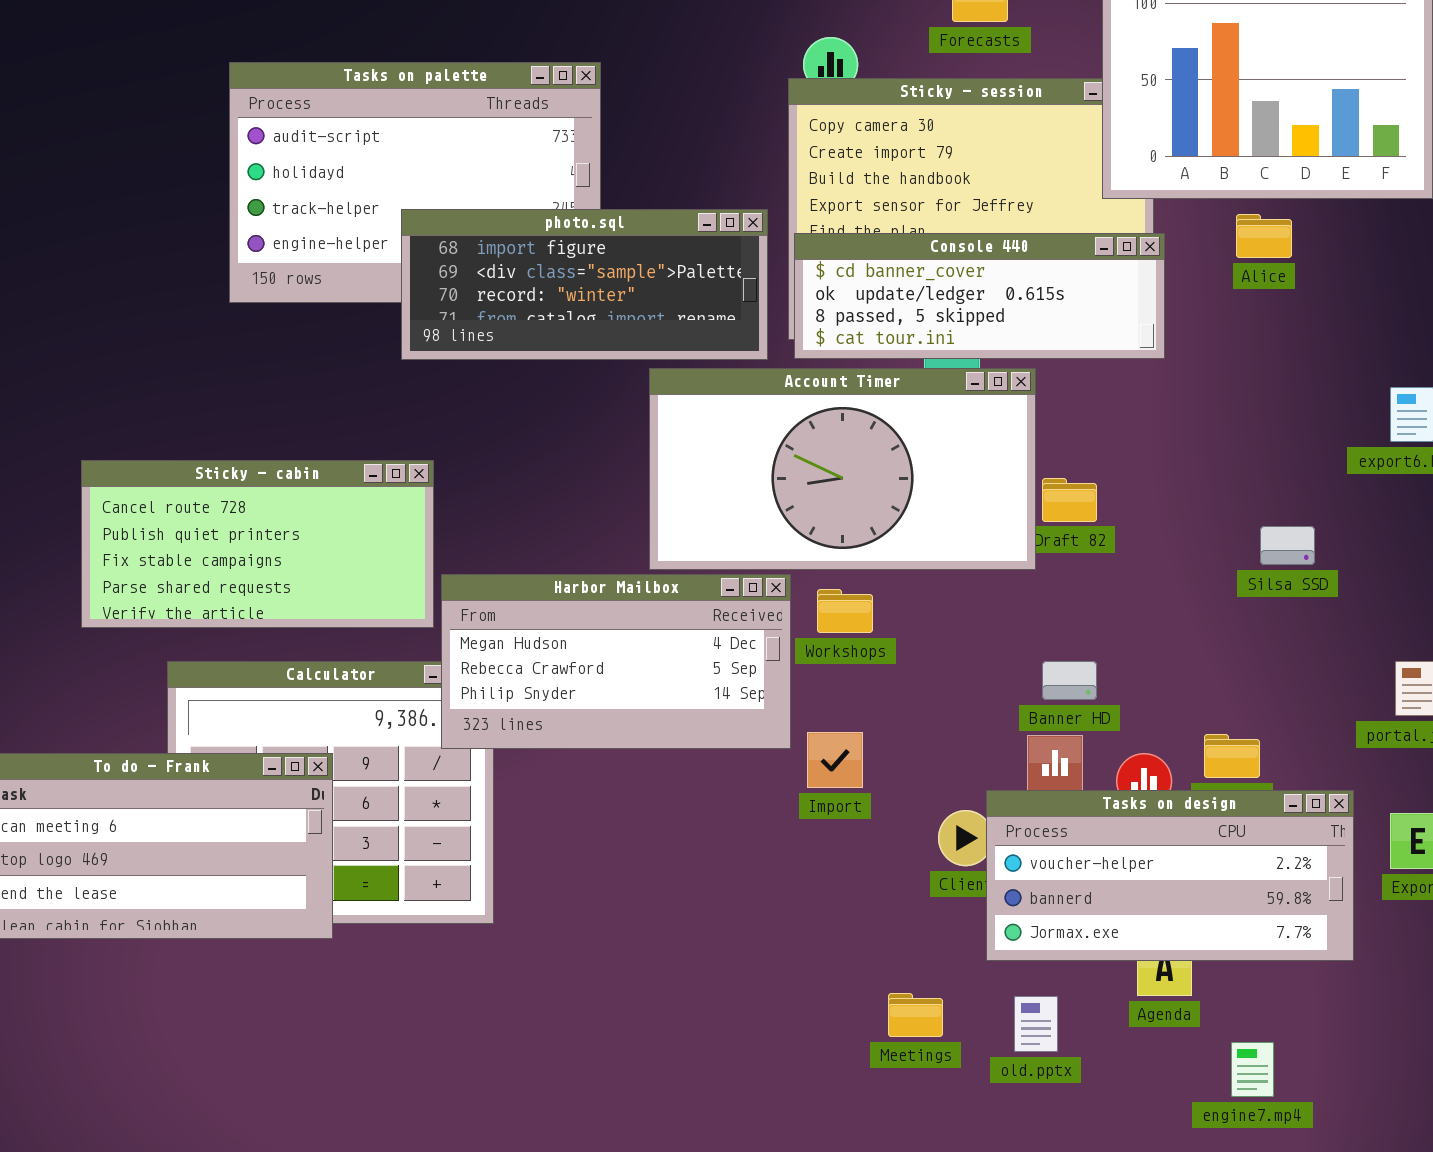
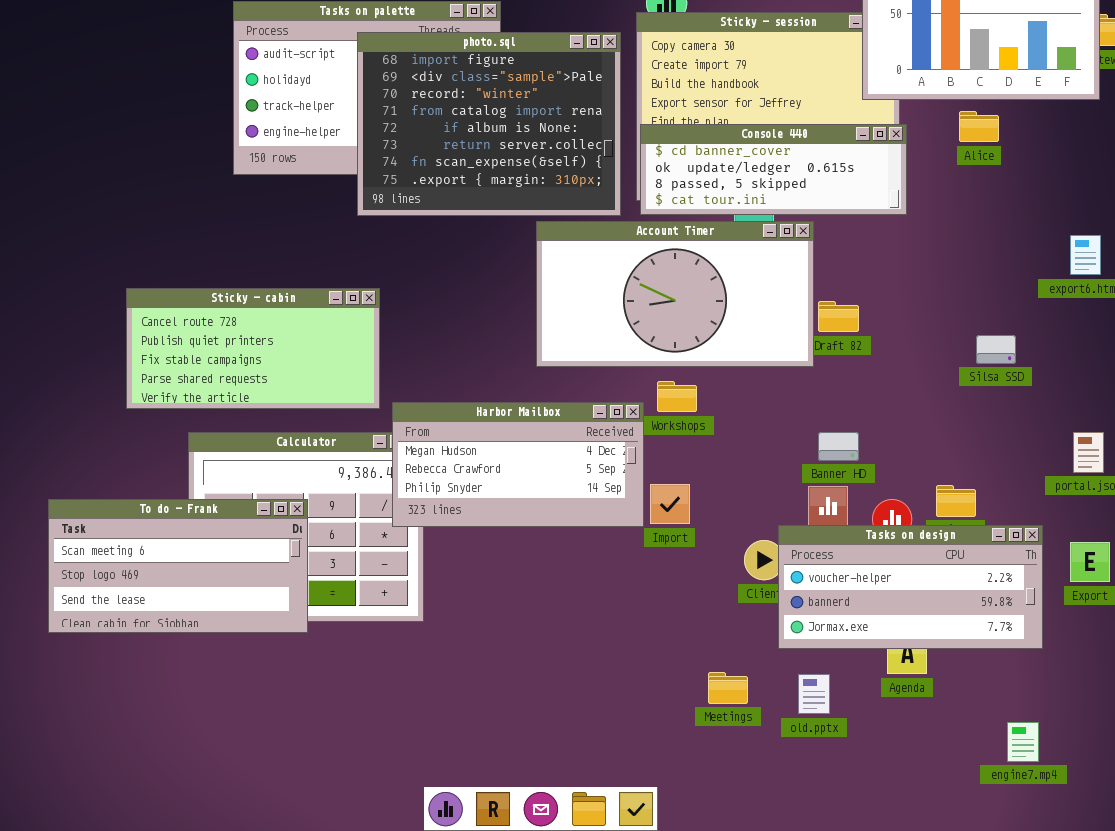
photo.sql: [401,209,768,360] -> [357,32,621,216], resized
Harbor Mailbox: [441,574,791,749] -> [392,402,644,527], moved
engine7.mp4: [1231,1042,1274,1097] -> [1007,722,1039,762], moved

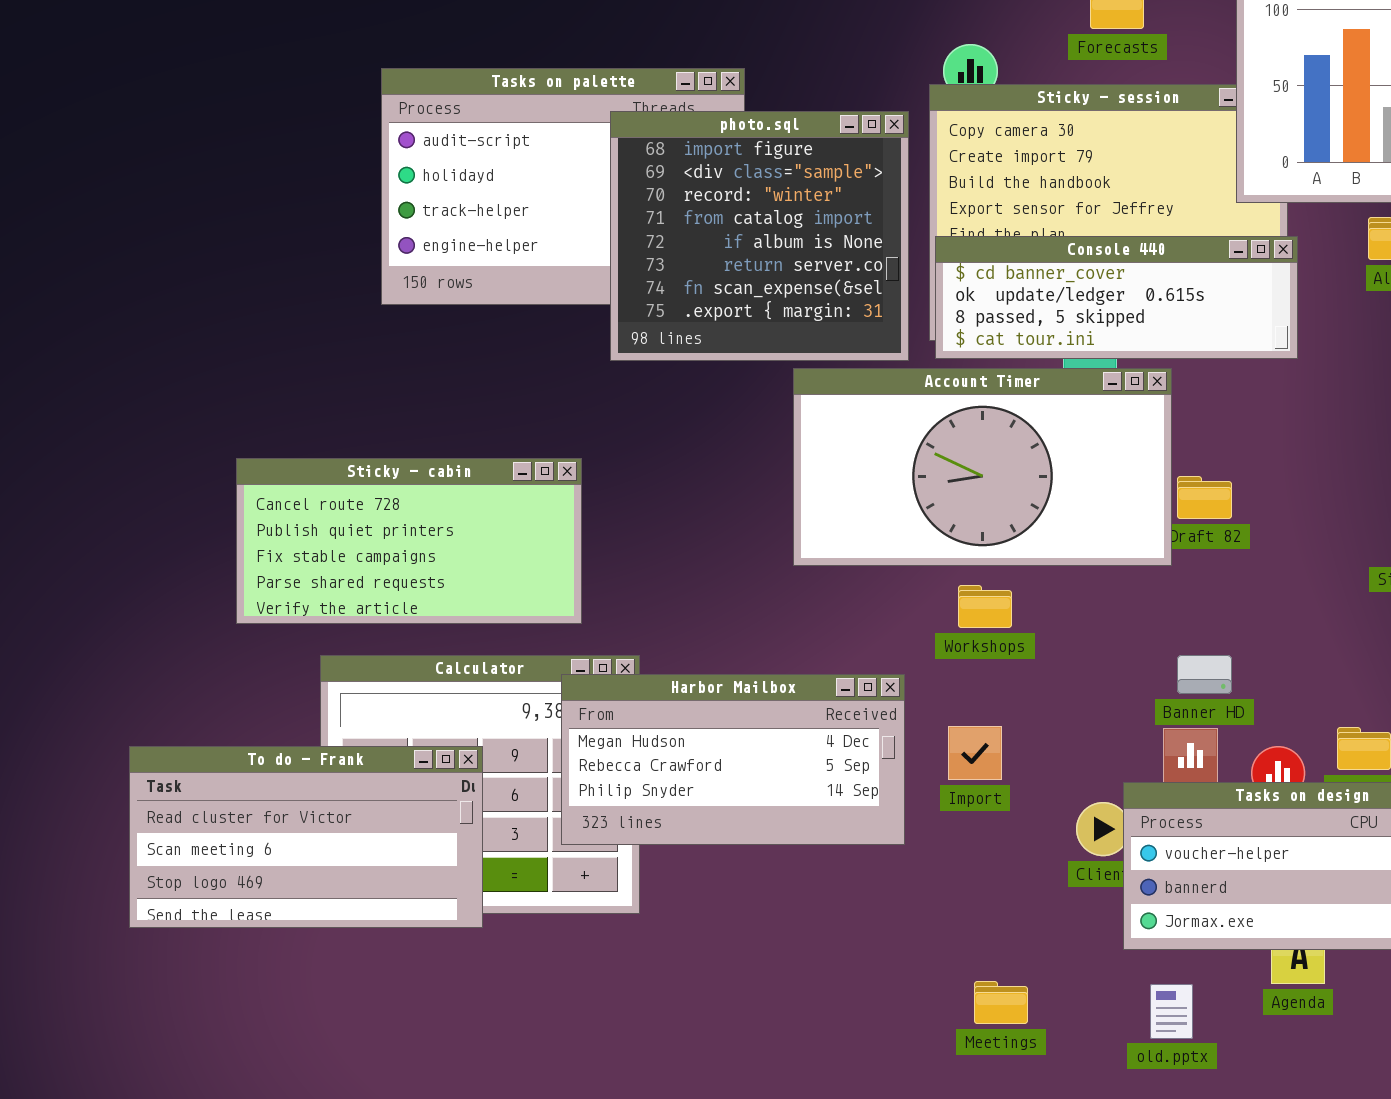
photo.sql: [357,32,621,216] -> [610,111,909,361], resized
Harbor Mailbox: [392,402,644,527] -> [561,674,905,845], moved
To do - Frank: [48,499,308,633] -> [129,746,483,928], scrolled up 1 row
Meetings: [708,672,748,704] -> [974,981,1028,1024], moved

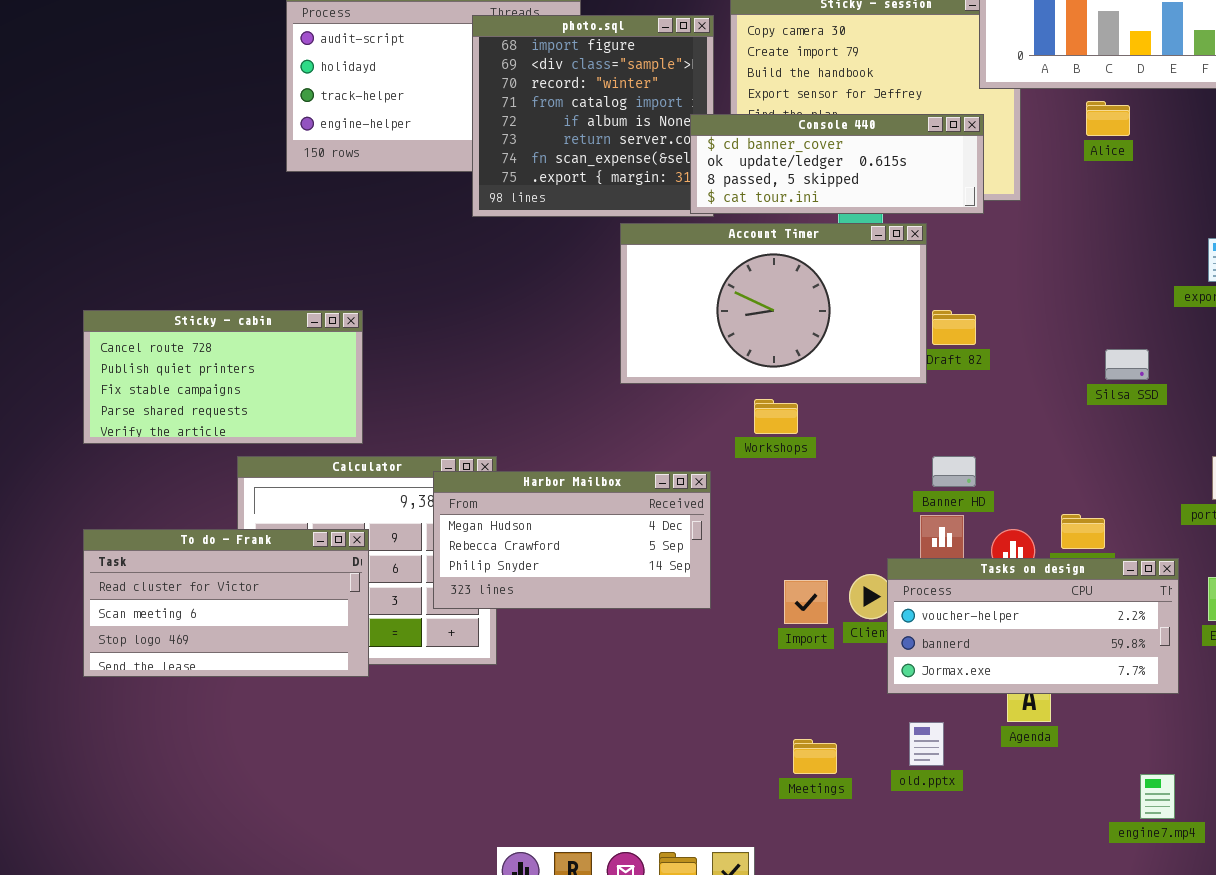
Console 440: [935,236,1298,359] -> [690,114,984,214], moved
Sticky - cabin: [236,458,582,624] -> [83,310,363,444], moved
Import: [948,726,1002,780] -> [784,580,828,624], moved
Meetings: [974,981,1028,1024] -> [793,739,837,774], moved

